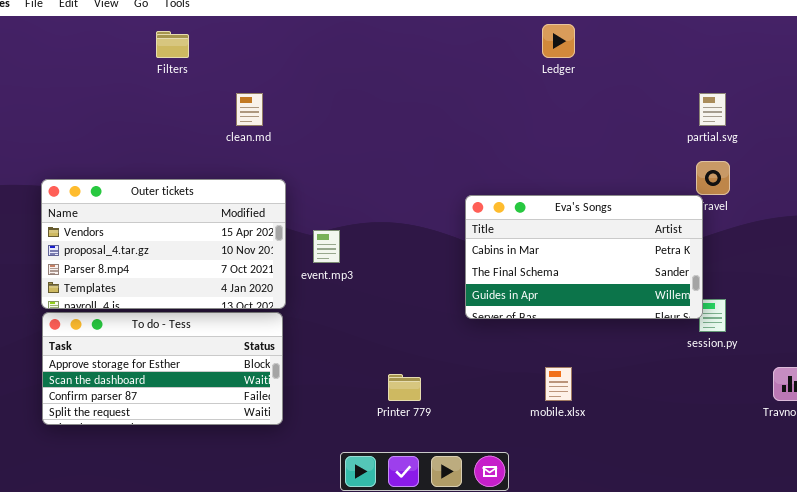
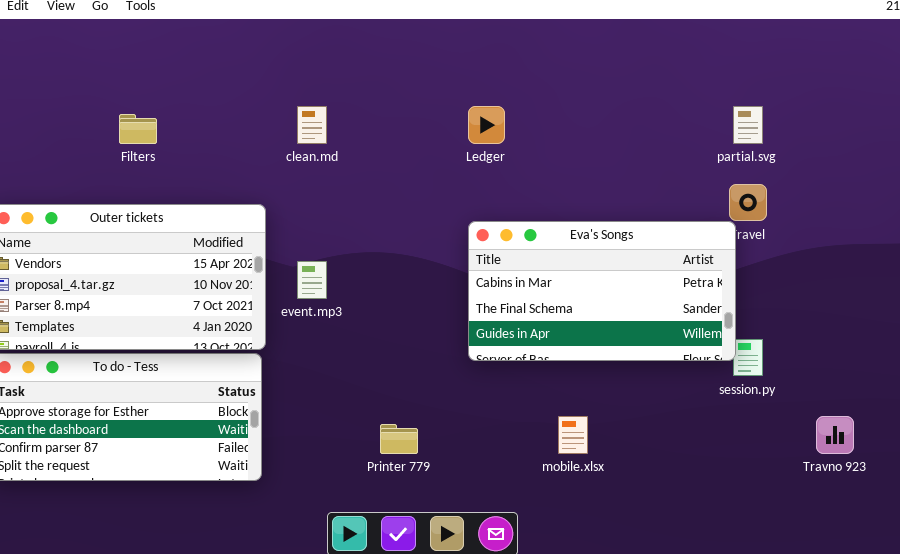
Ledger: [542,24,575,58] -> [468,106,505,144], moved
Filters: [156,31,189,58] -> [119,114,157,144], moved
clean.md: [236,93,263,126] -> [297,106,327,144], moved

